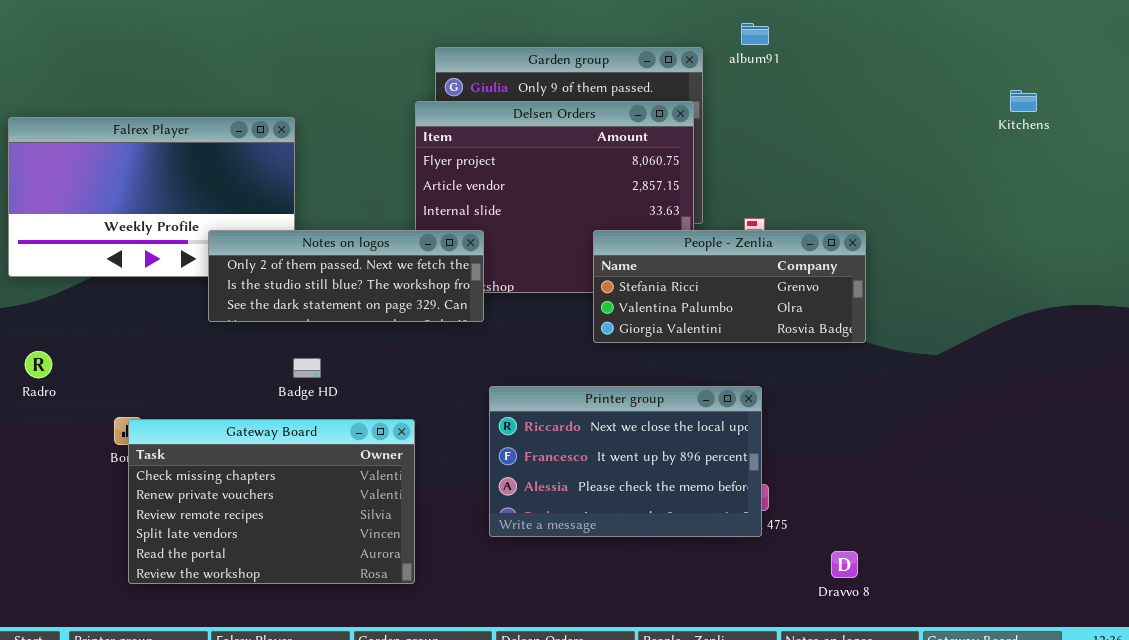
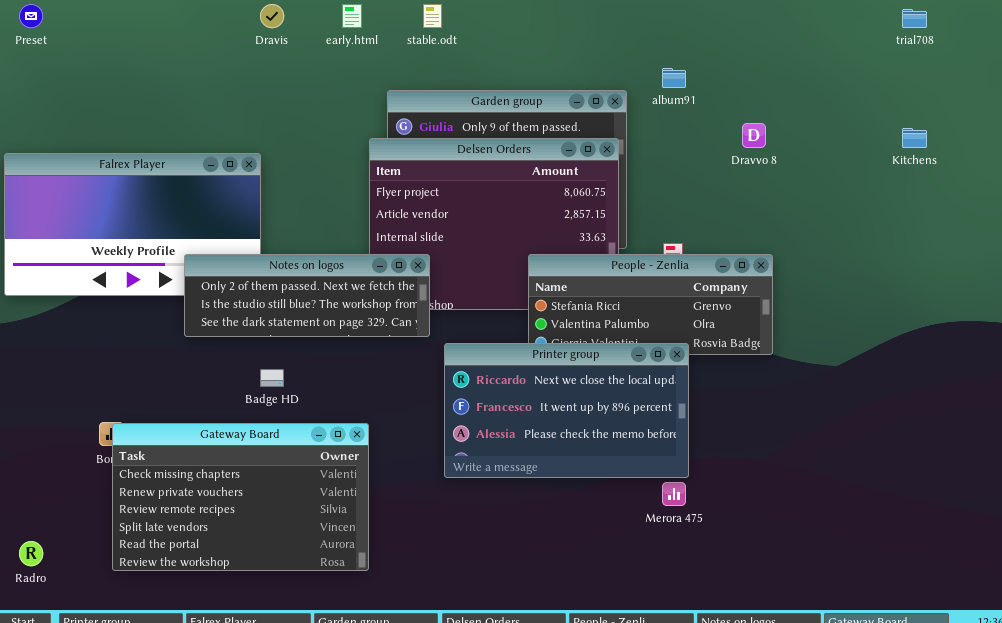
Radro: [25,351,52,378] -> [19,541,43,566], moved
Printer group: [489,386,762,537] -> [444,343,689,478], moved
Dravvo 8: [831,551,858,578] -> [742,123,766,148], moved

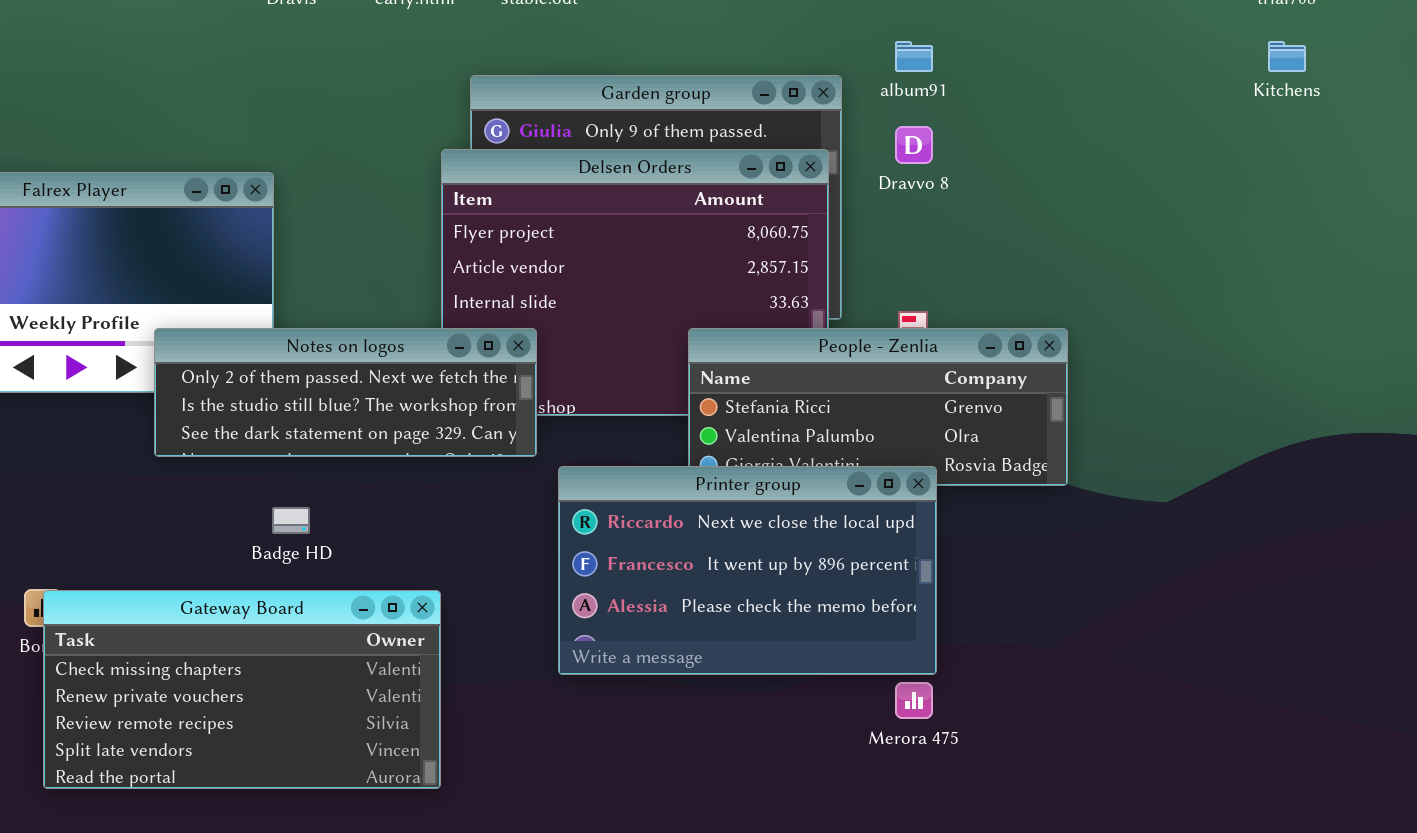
Dravvo 8: [742,123,766,148] -> [895,126,933,164], moved
Kitchens: [902,128,927,148] -> [1268,41,1306,72], moved
Gateway Board: [112,423,369,571] -> [43,590,441,789], resized

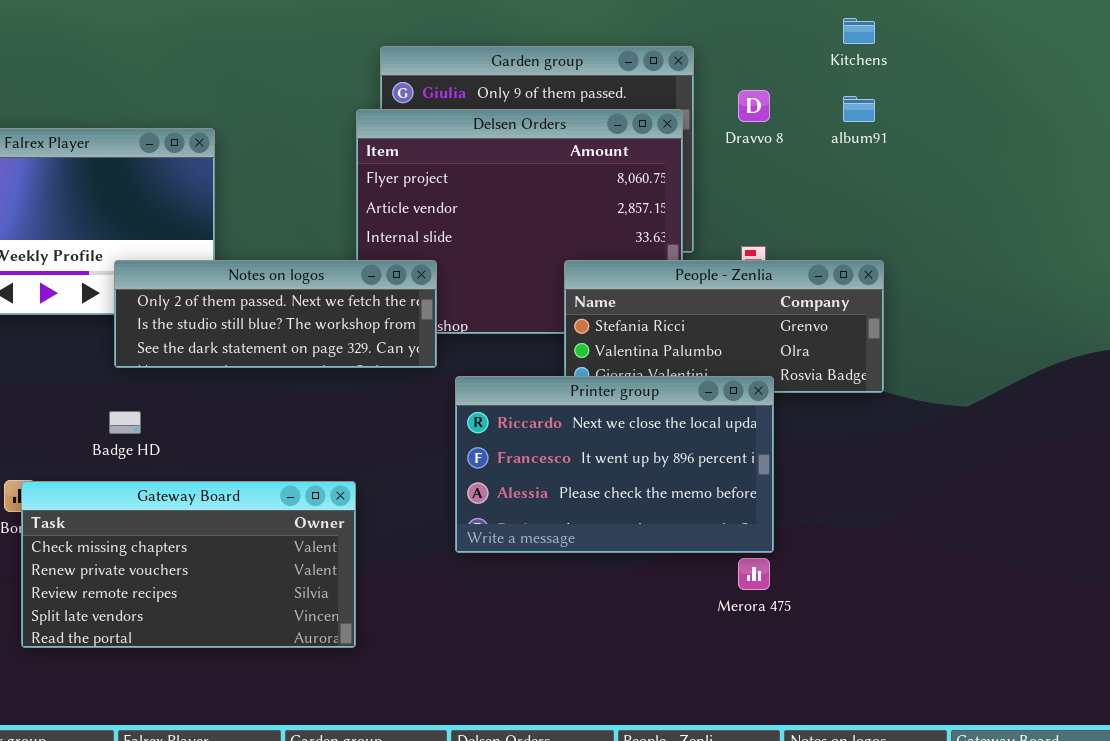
album91: [895,41,933,72] -> [843,96,875,122], moved
Kitchens: [1268,41,1306,72] -> [843,18,875,44], moved
Badge HD: [272,507,310,534] -> [109,411,141,434], moved

